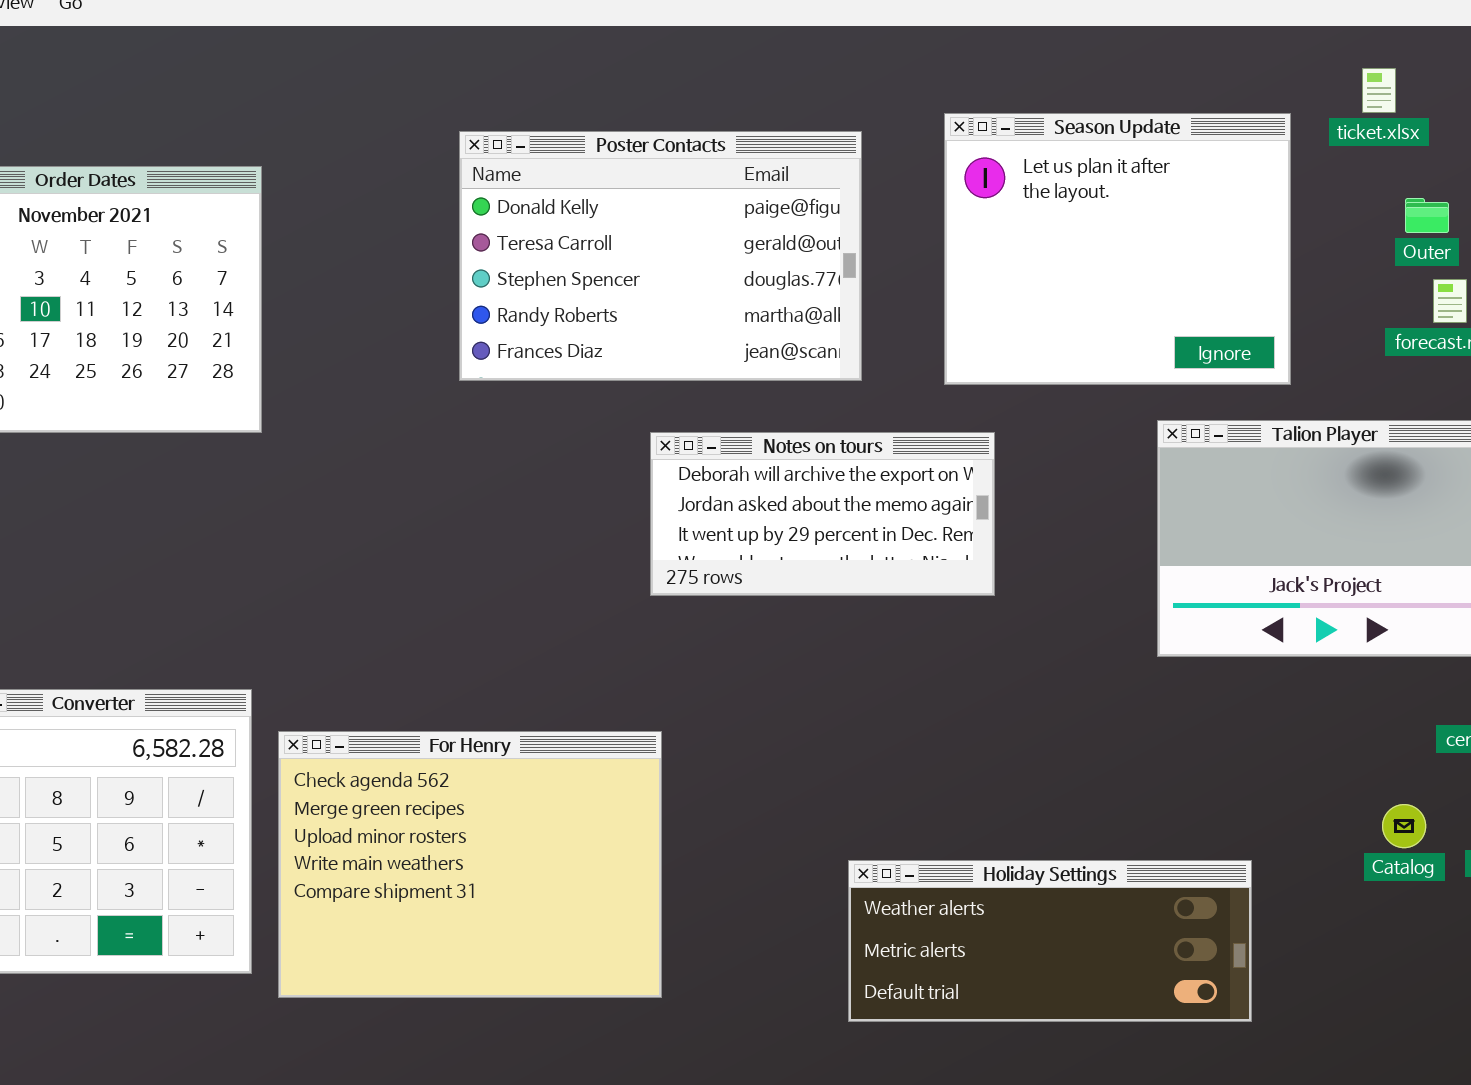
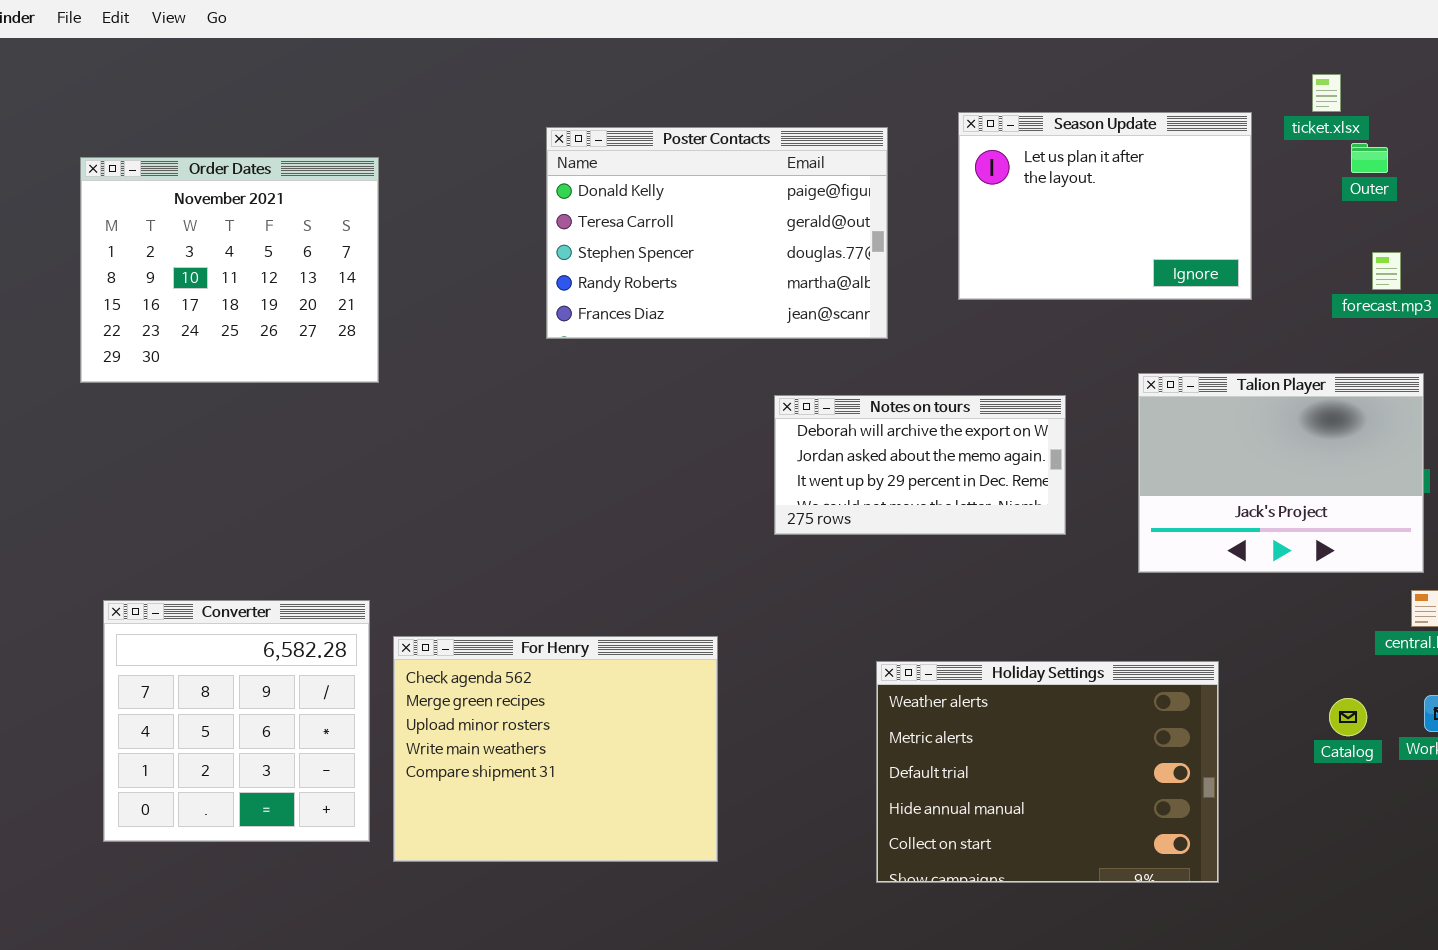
Season Update: [944,113,1291,385] -> [958,112,1252,300], resized
Outer: [1405,198,1449,233] -> [1351,143,1388,173], moved
Notes on tours: [650,432,995,596] -> [774,395,1066,535], moved
Holiday Settings: [848,860,1252,1022] -> [876,661,1219,883], resized

